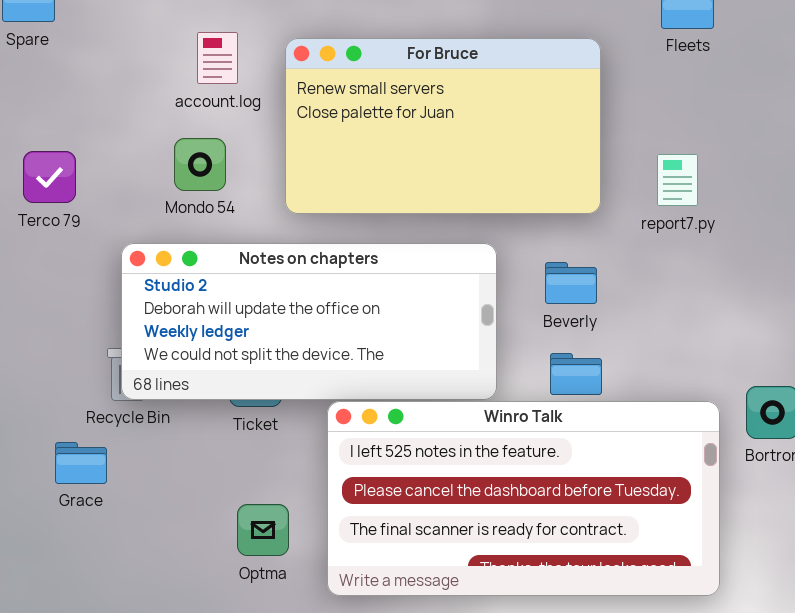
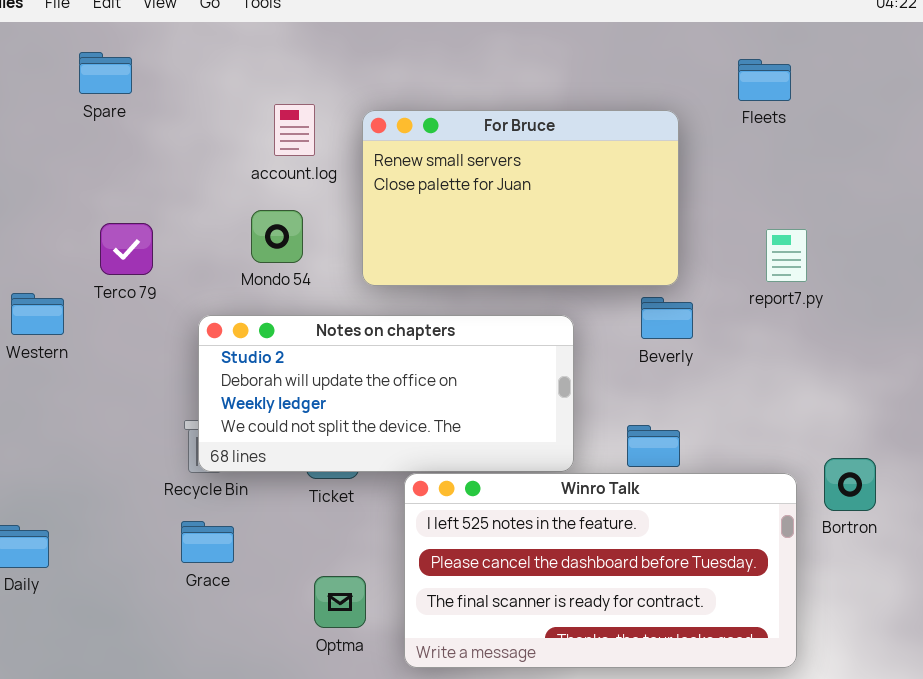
report7.py: [657,154,698,206] -> [766,229,807,282], moved
Beverly: [545,262,597,304] -> [641,297,693,339], moved
Grace: [55,442,107,484] -> [181,521,234,563], moved

